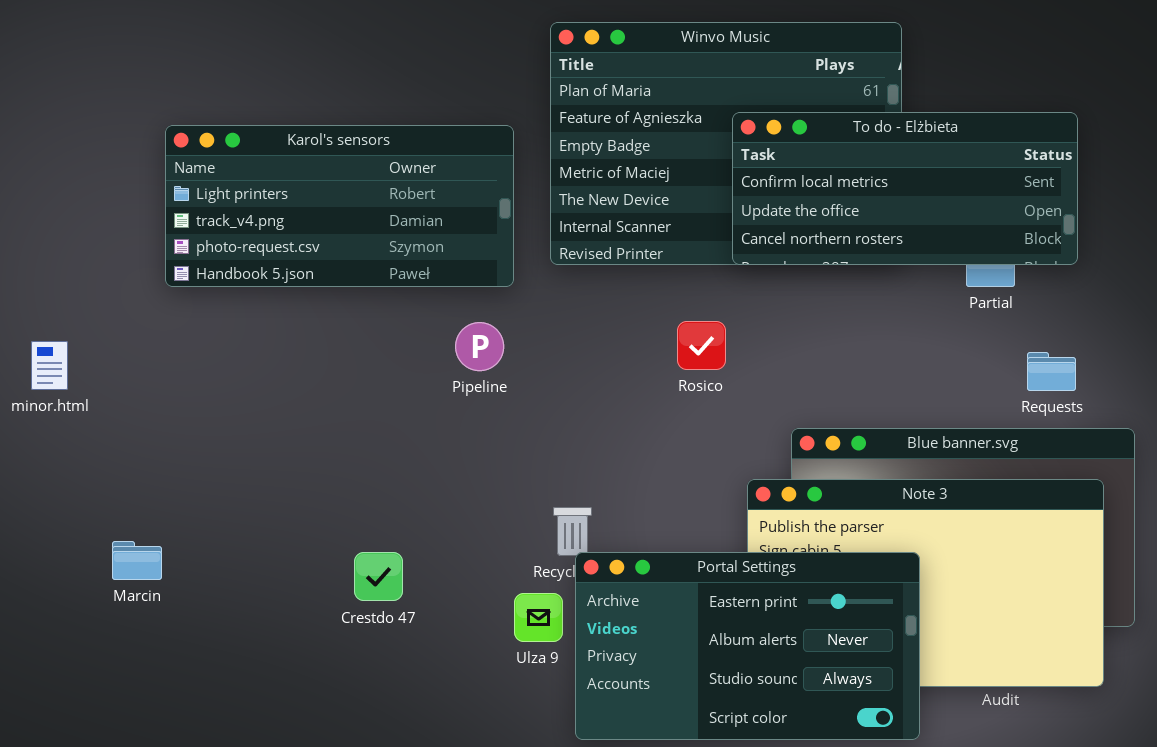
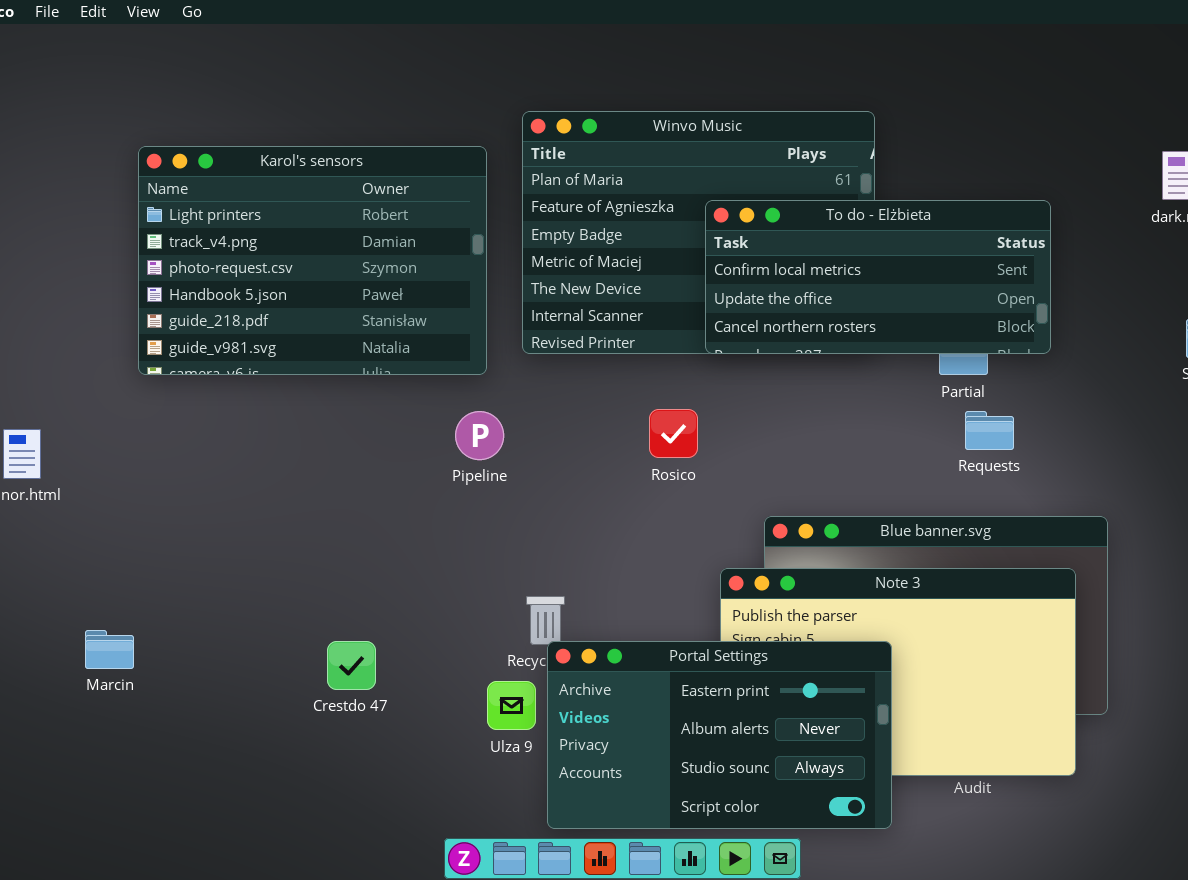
Karol's sensors: [165,125,514,287] -> [138,146,487,375], resized
Pipeline: [455,322,504,371] -> [455,411,504,460], moved
Requests: [1027,352,1076,391] -> [965,411,1014,450], moved

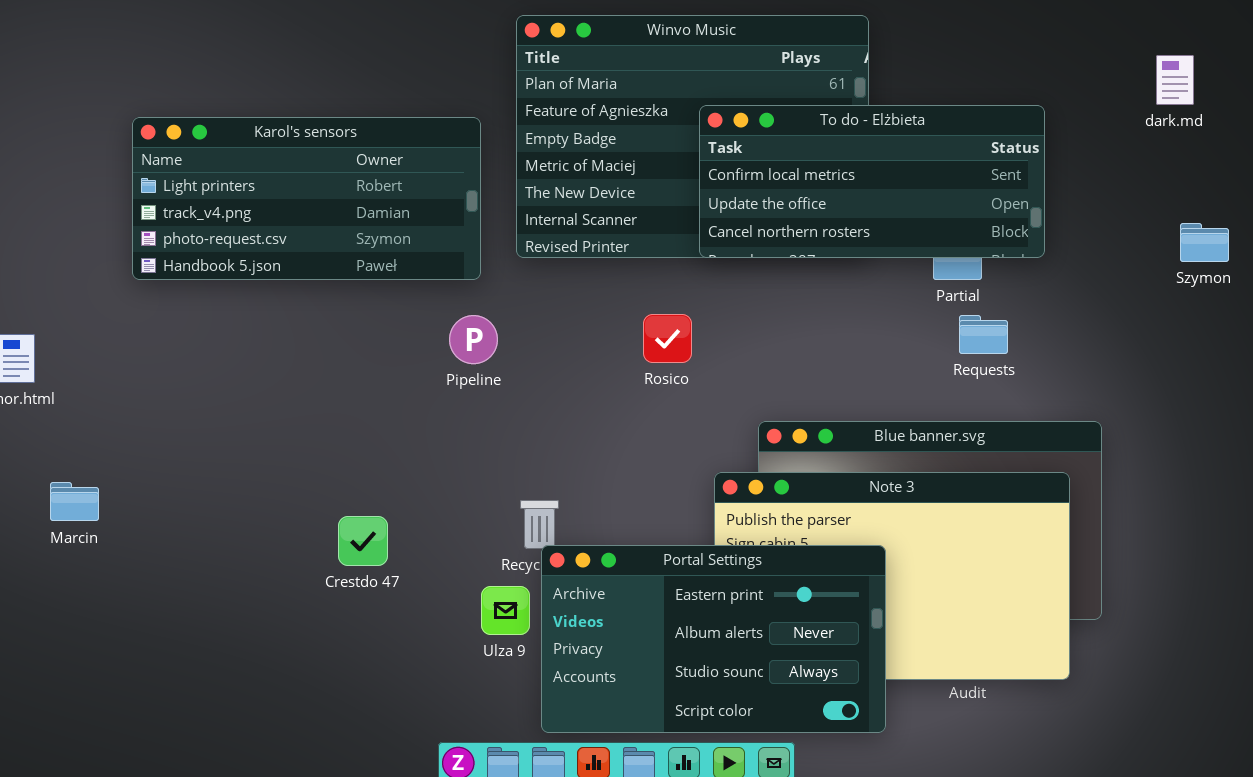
Karol's sensors: [138,146,487,375] -> [132,117,481,280], resized
Marcin: [85,630,134,669] -> [50,482,99,521], moved
Crestdo 47: [327,641,376,690] -> [338,516,388,566], moved

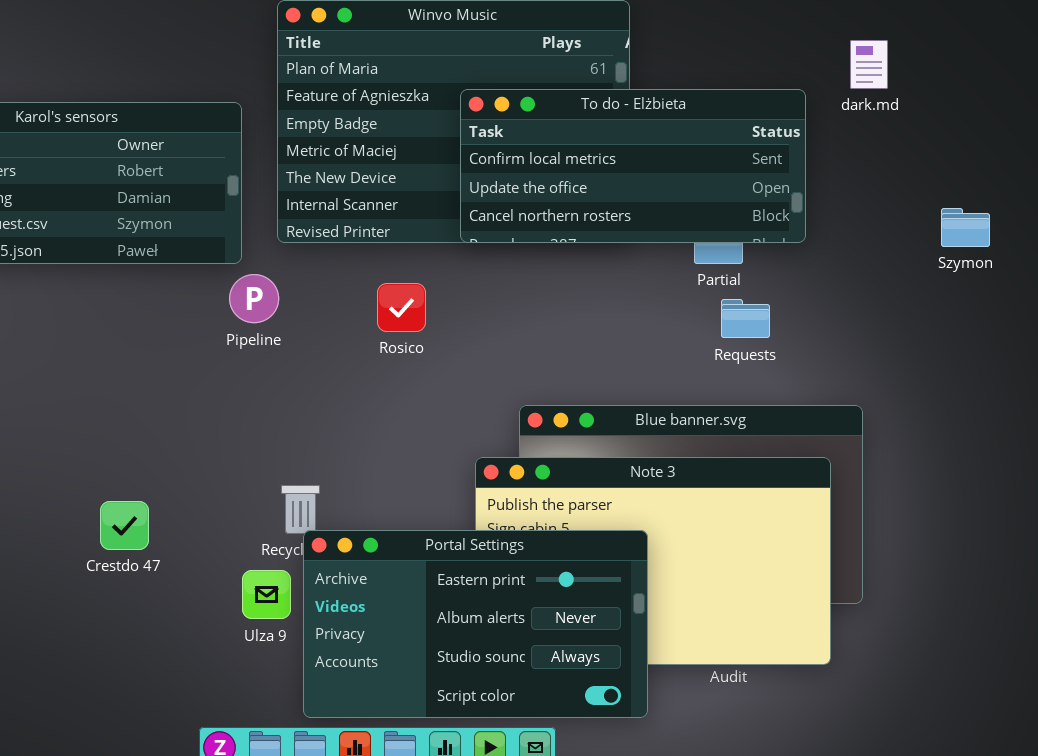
dark.md: [1156,55,1194,105] -> [850,40,888,89], moved
Rosico: [643,314,692,363] -> [377,283,426,332], moved
Pipeline: [449,315,498,364] -> [229,274,279,323], moved

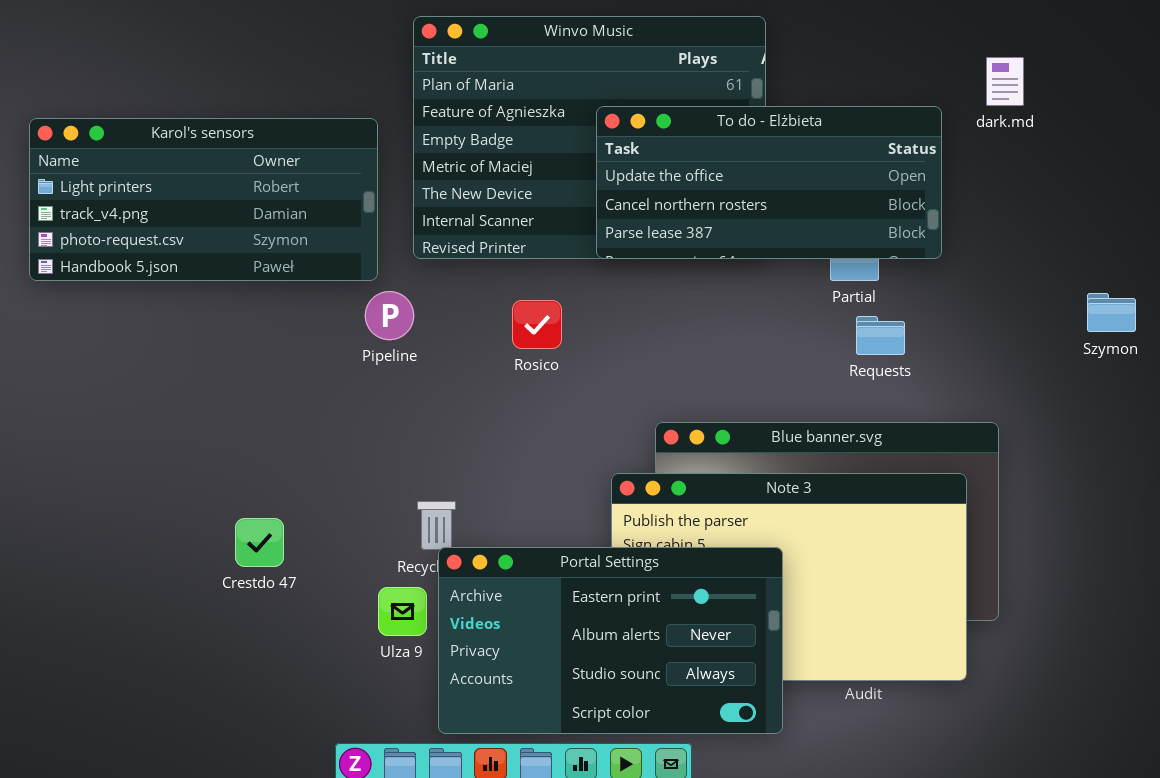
To do - Elżbieta: [460,89,806,243] -> [596,106,942,259], scrolled down 1 row
Szymon: [941,208,990,247] -> [1087,293,1136,332], moved

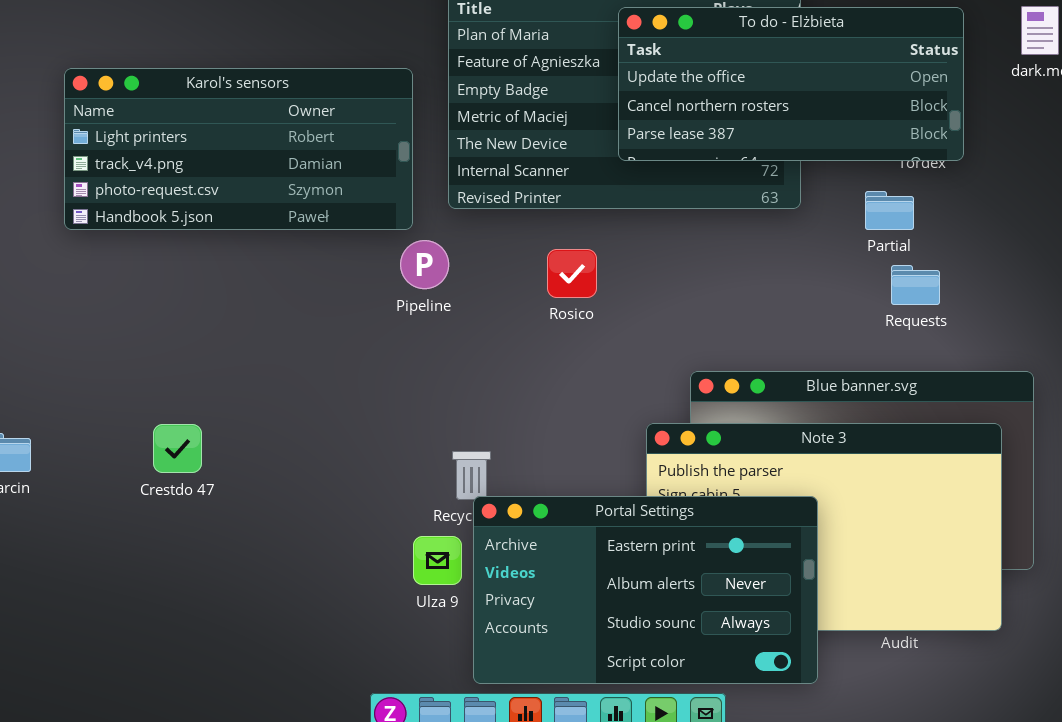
To do - Elżbieta: [596,106,942,259] -> [618,7,964,161], moved
Crestdo 47: [235,518,284,567] -> [153,424,202,473], moved

